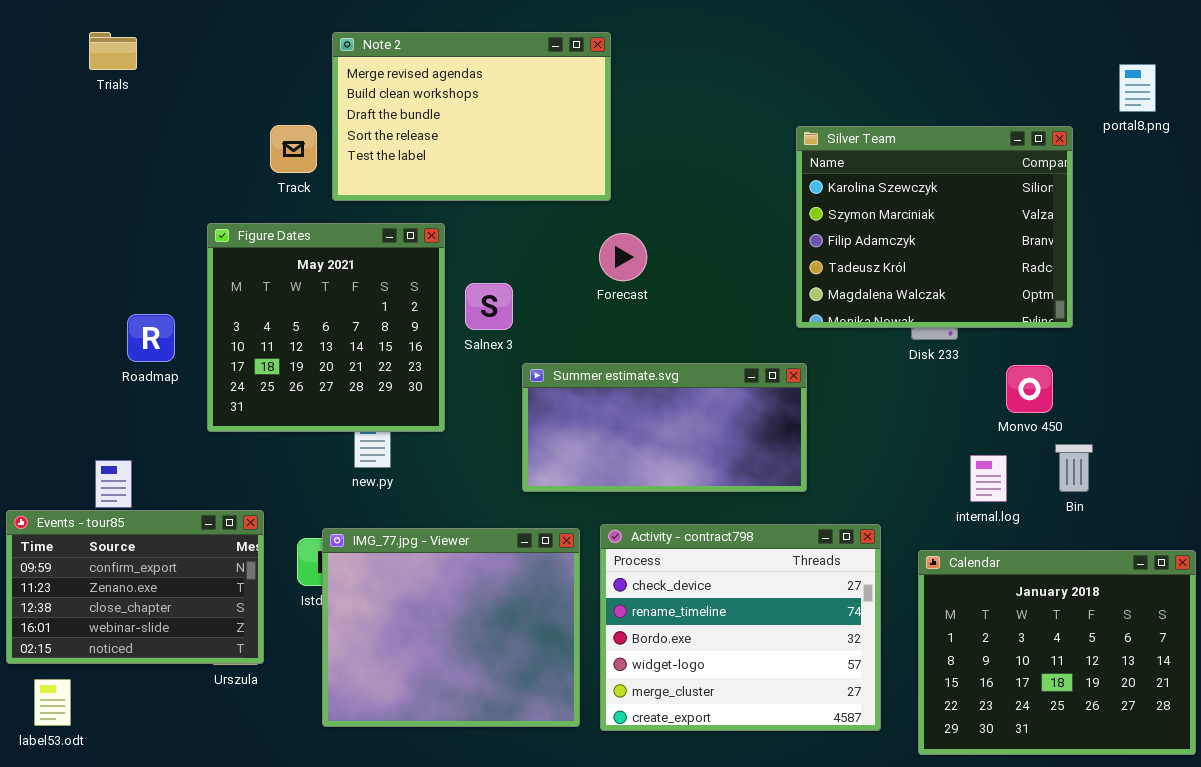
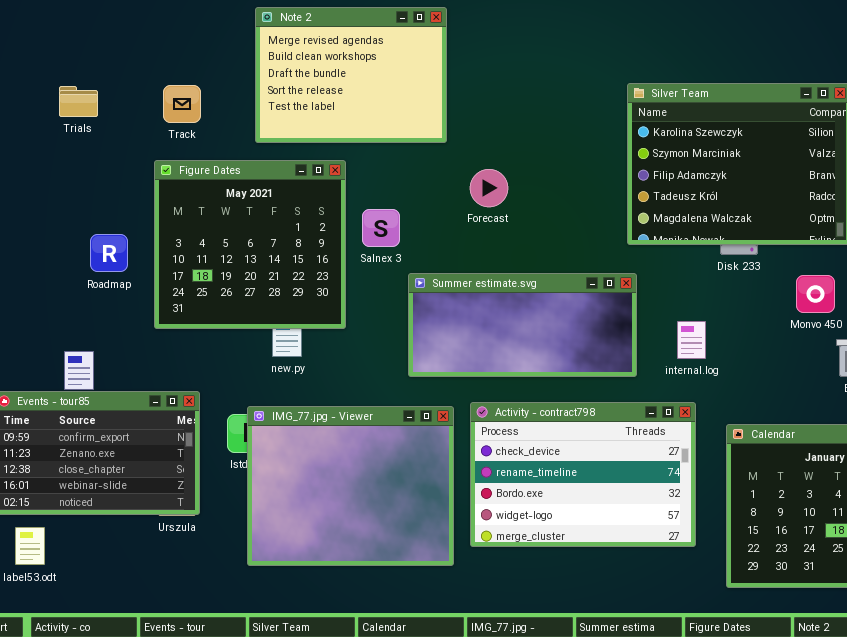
Trials: [89,32,137,70] -> [59,86,98,117], moved
Note 2: [332,32,611,201] -> [255,7,447,143], resized
Track: [270,125,317,173] -> [163,85,201,123], moved
internal.log: [970,455,1007,502] -> [677,321,706,359], moved
Activity - contract798: [600,524,881,731] -> [470,402,696,547], resized

